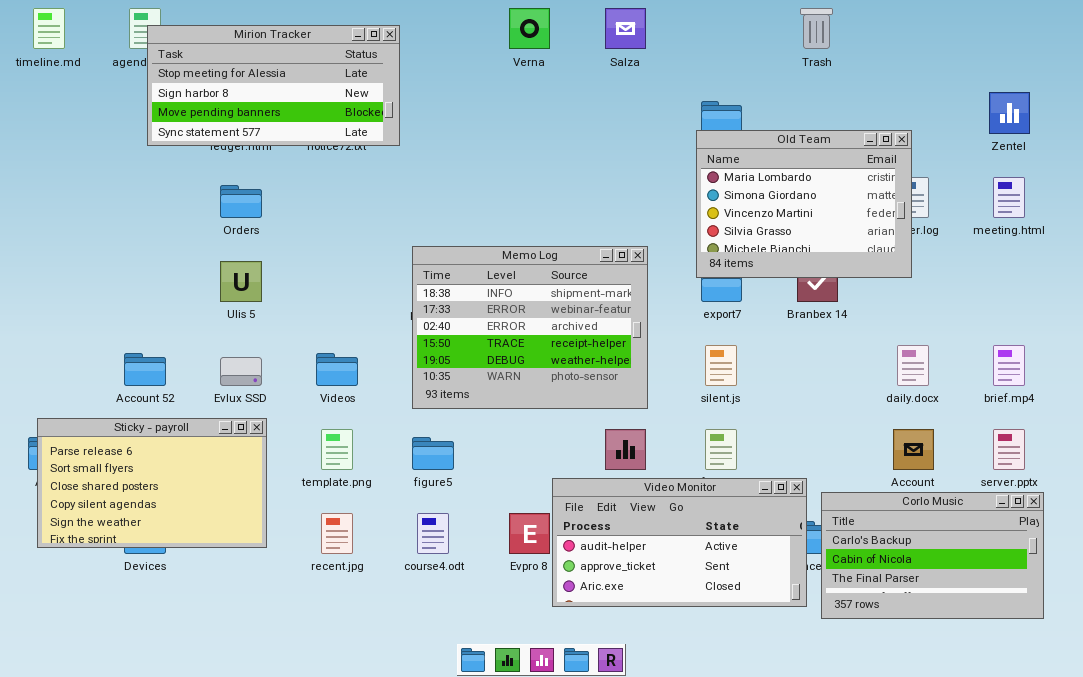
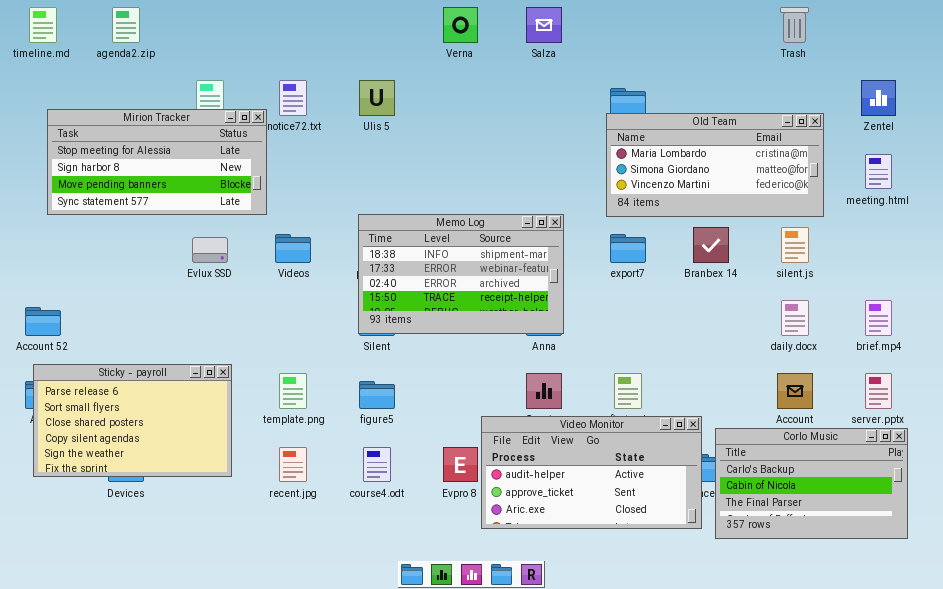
Trash: [800,8,833,49] -> [780,7,809,43], moved
Mirion Tracker: [147,25,400,146] -> [47,109,267,215], moved
Old Team: [696,130,912,278] -> [606,113,824,217], resized
Memo Log: [412,246,648,409] -> [358,214,564,334], resized
Ulis 5: [220,261,262,302] -> [359,80,395,116], moved
silent.js: [705,345,737,386] -> [781,227,809,263], moved
Account 52: [124,353,166,386] -> [25,307,61,336], moved
Videos: [316,353,358,386] -> [275,234,311,263], moved
Evlux SSD: [220,357,262,386] -> [192,237,228,263], moved

